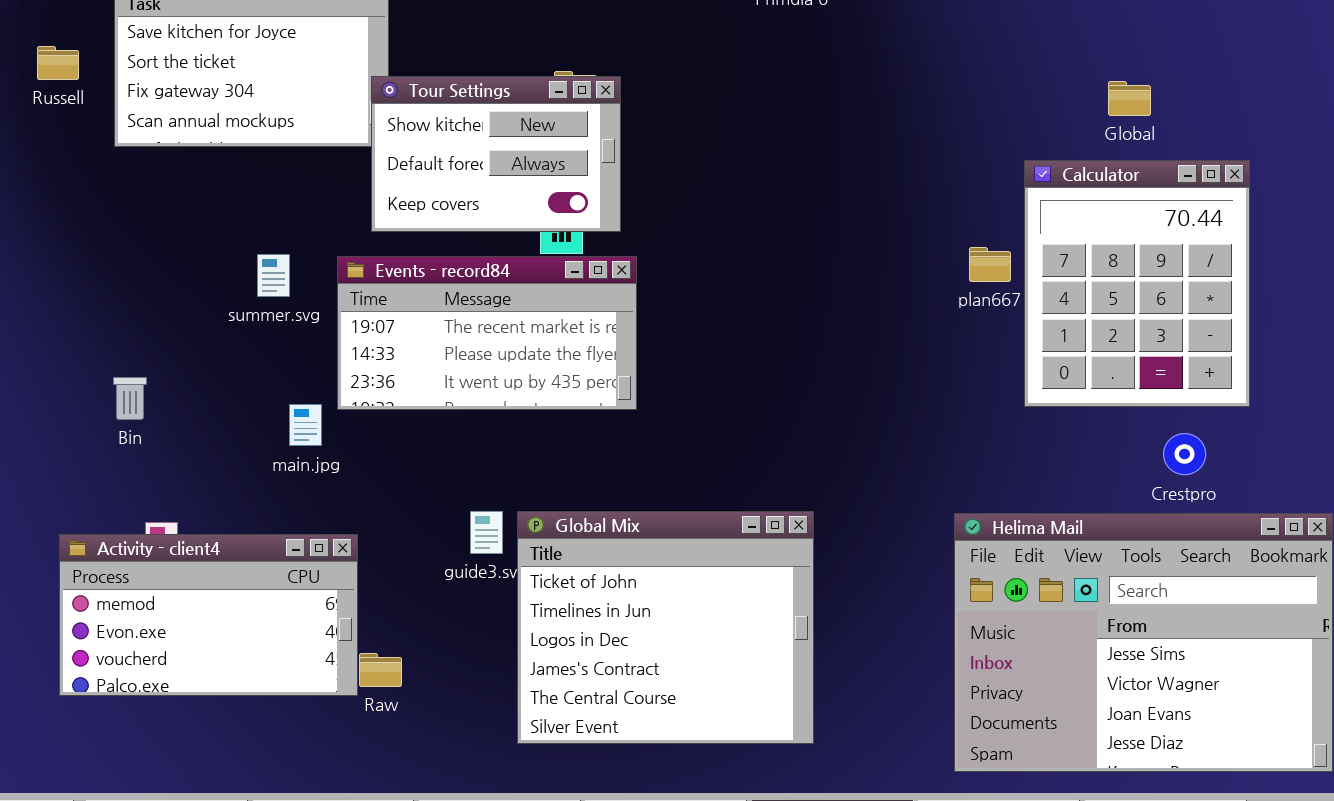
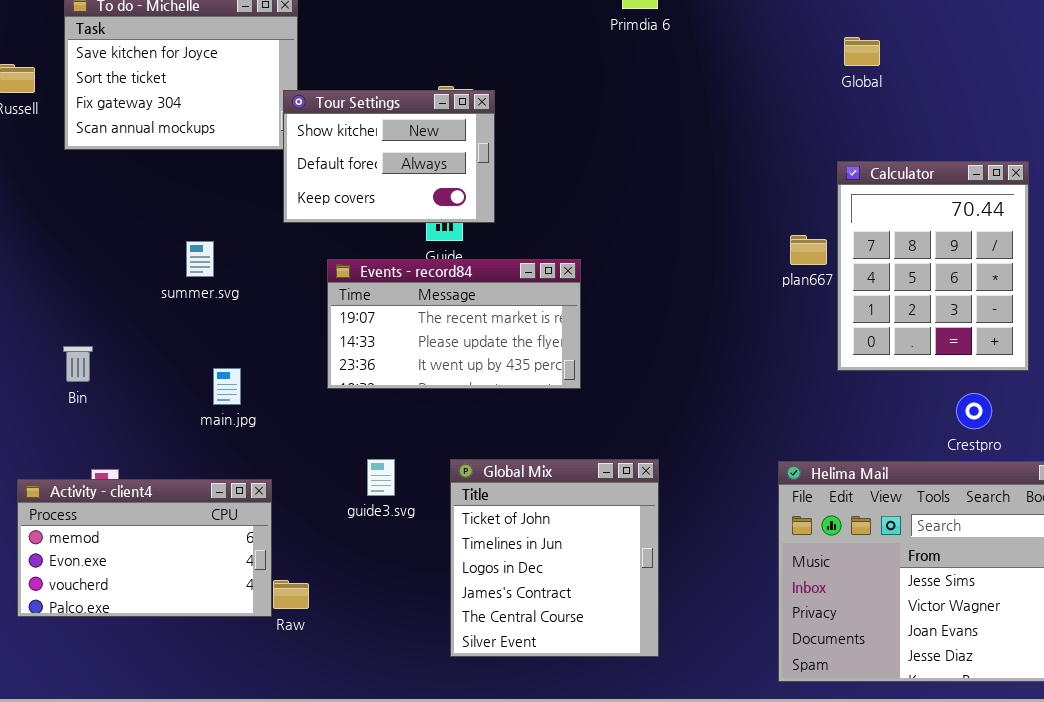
Global: [1108,81,1151,116] -> [844,37,880,66], moved
Events - record84: [337,256,637,410] -> [327,259,581,389], moved
Global Mix: [517,511,814,744] -> [450,459,659,657], resized

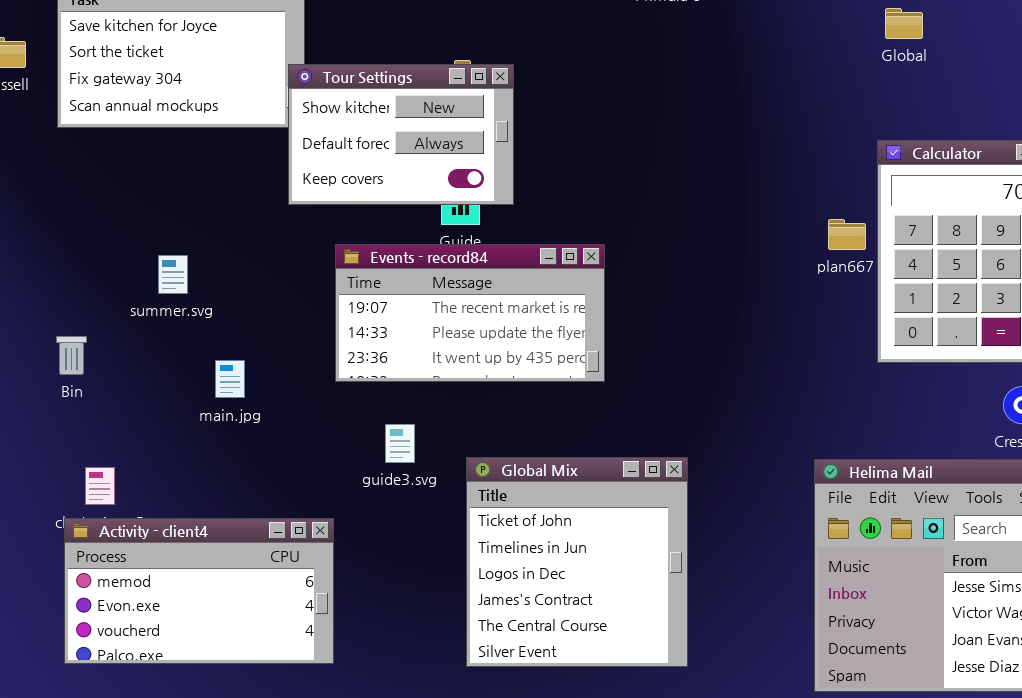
summer.svg: [186,241,214,277] -> [158,255,188,294], moved
guide3.svg: [367,459,395,496] -> [385,424,415,463], moved
Activity - client4: [17,479,272,617] -> [64,518,334,664], moved

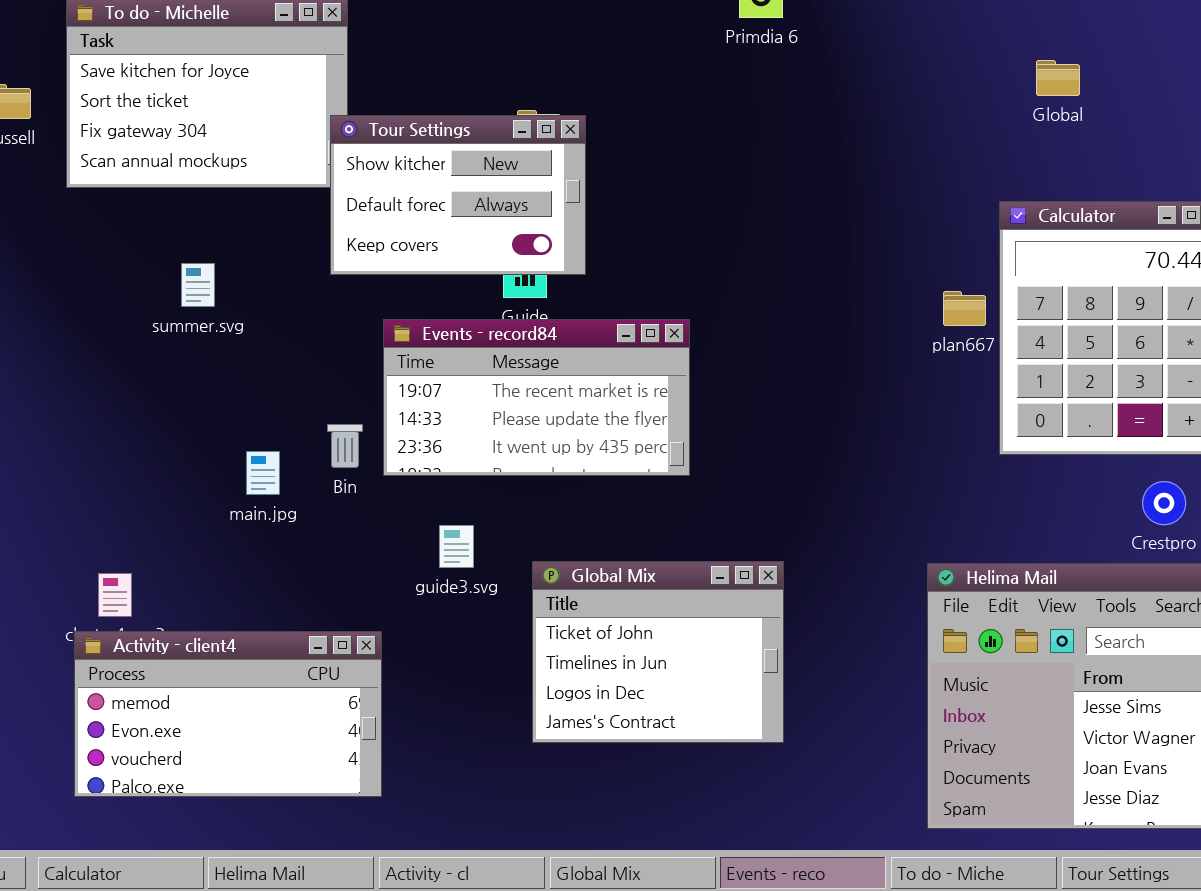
Global: [885,8,923,39] -> [1036,60,1080,96], moved
summer.svg: [158,255,188,294] -> [181,263,215,307], moved
Bin: [56,336,87,375] -> [327,424,363,468], moved
Global Mix: [466,457,688,667] -> [532,561,784,743], resized

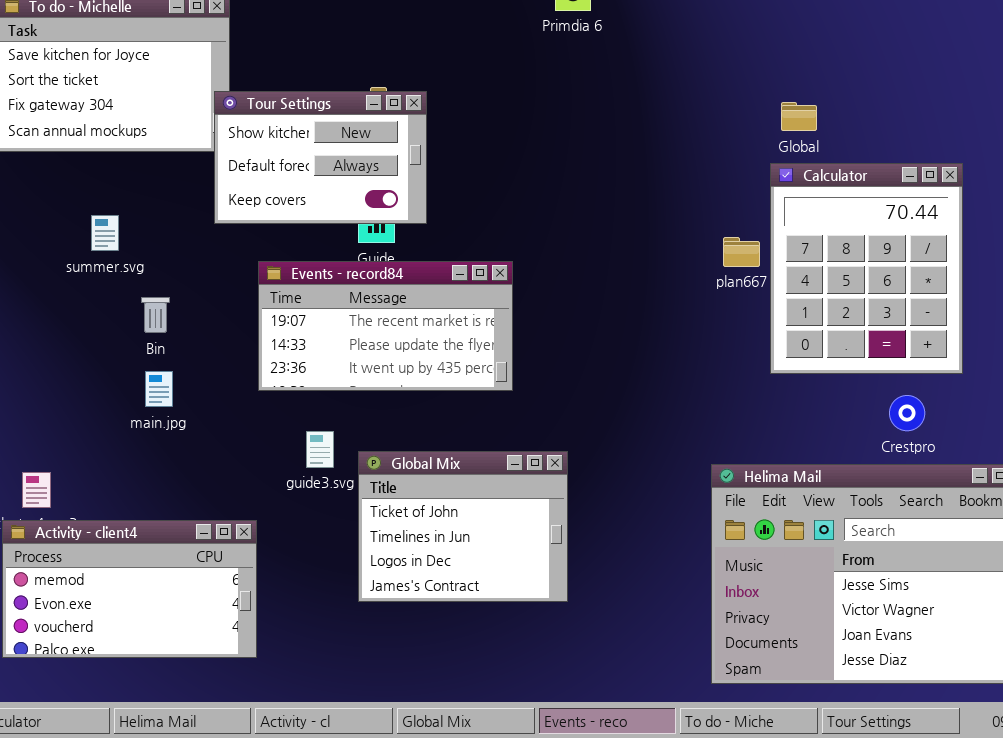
Global: [1036,60,1080,96] -> [781,102,817,131], moved
Bin: [327,424,363,468] -> [141,297,170,333], moved
Global Mix: [532,561,784,743] -> [358,451,568,602], moved

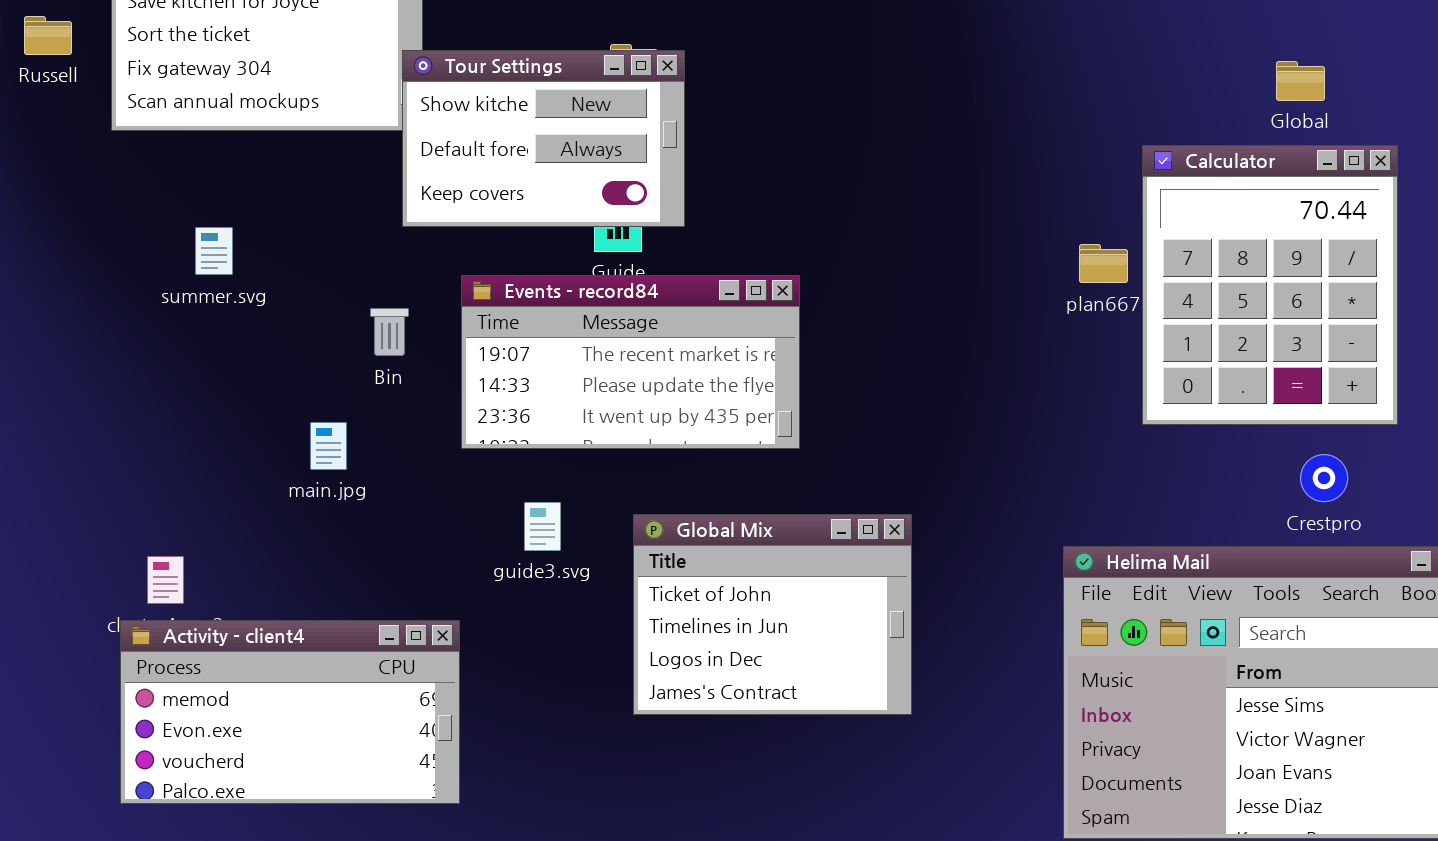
Global: [781,102,817,131] -> [1276,61,1325,101], moved
summer.svg: [91,215,119,251] -> [195,227,233,275], moved
Bin: [141,297,170,333] -> [370,308,409,356], moved
Global Mix: [358,451,568,602] -> [633,514,912,715], moved

